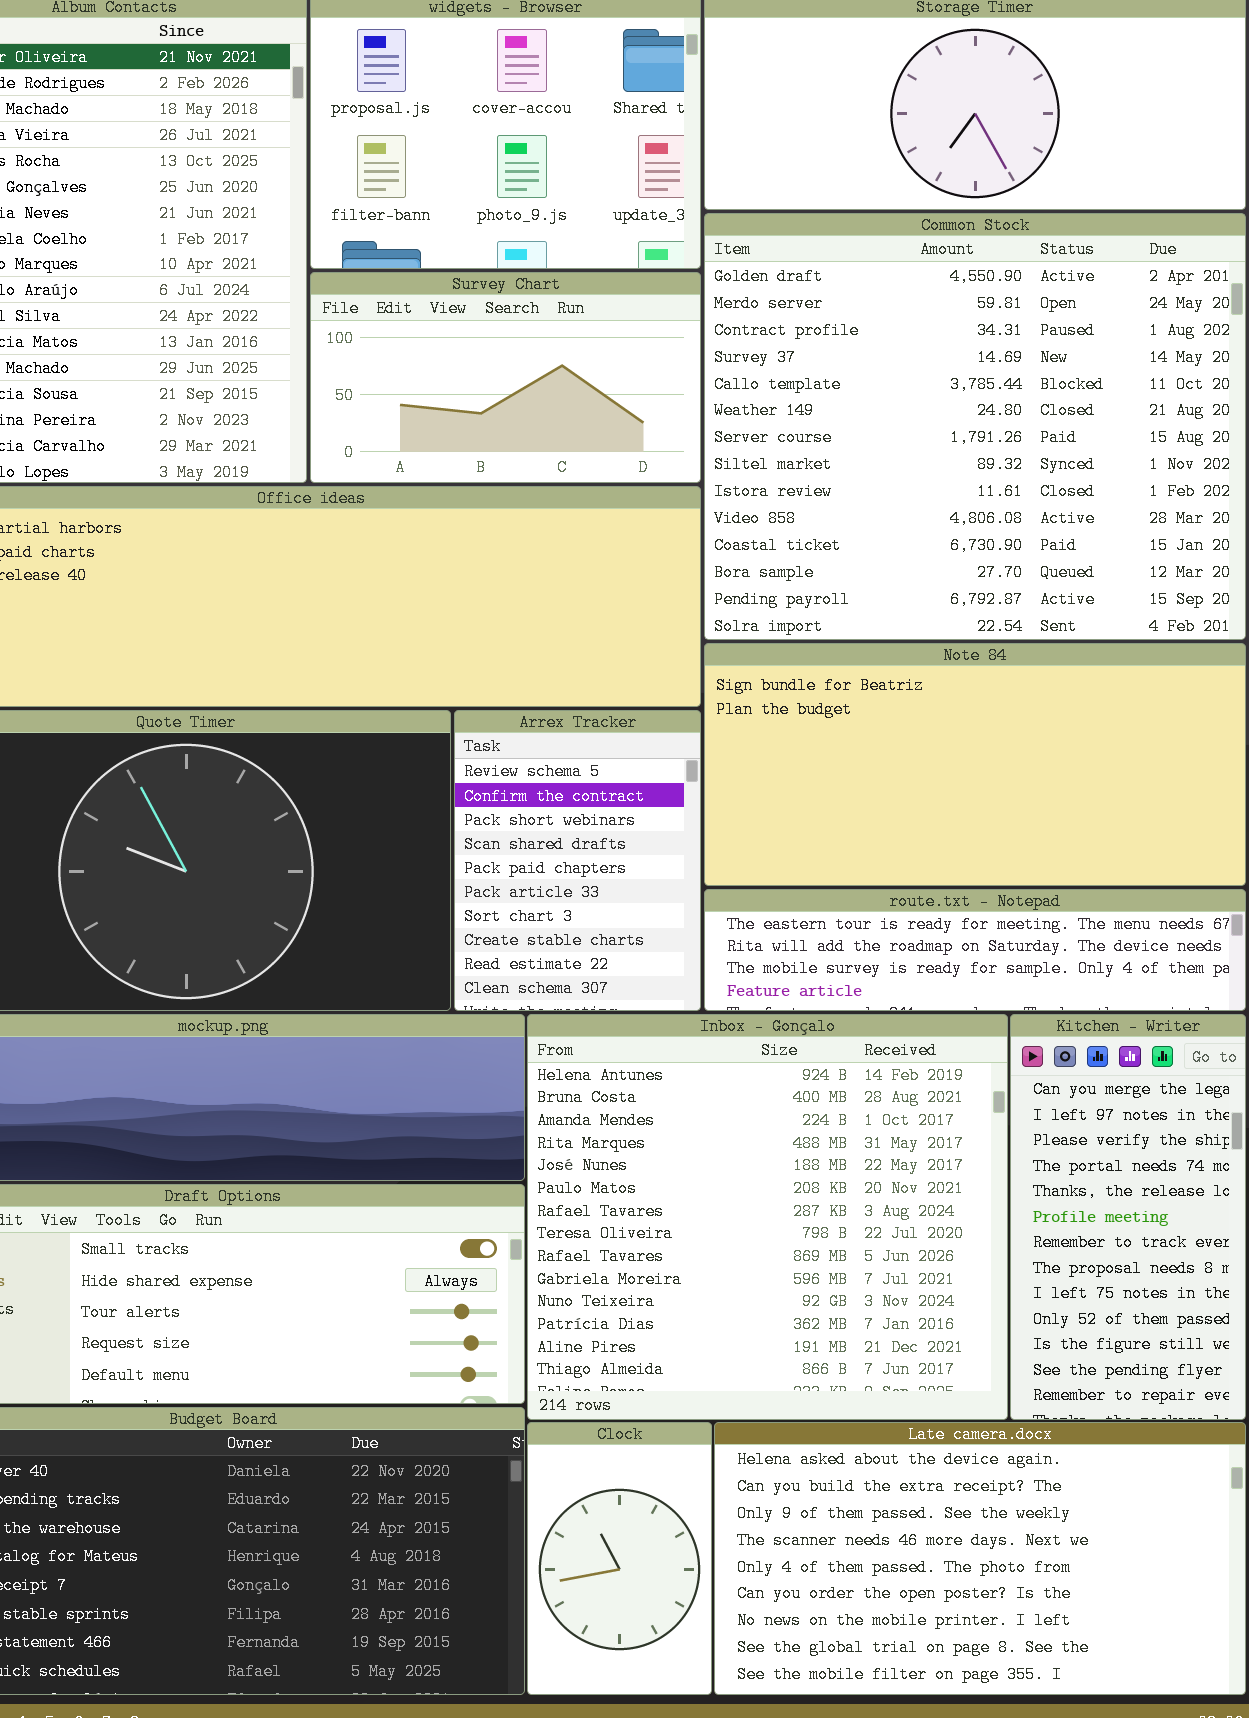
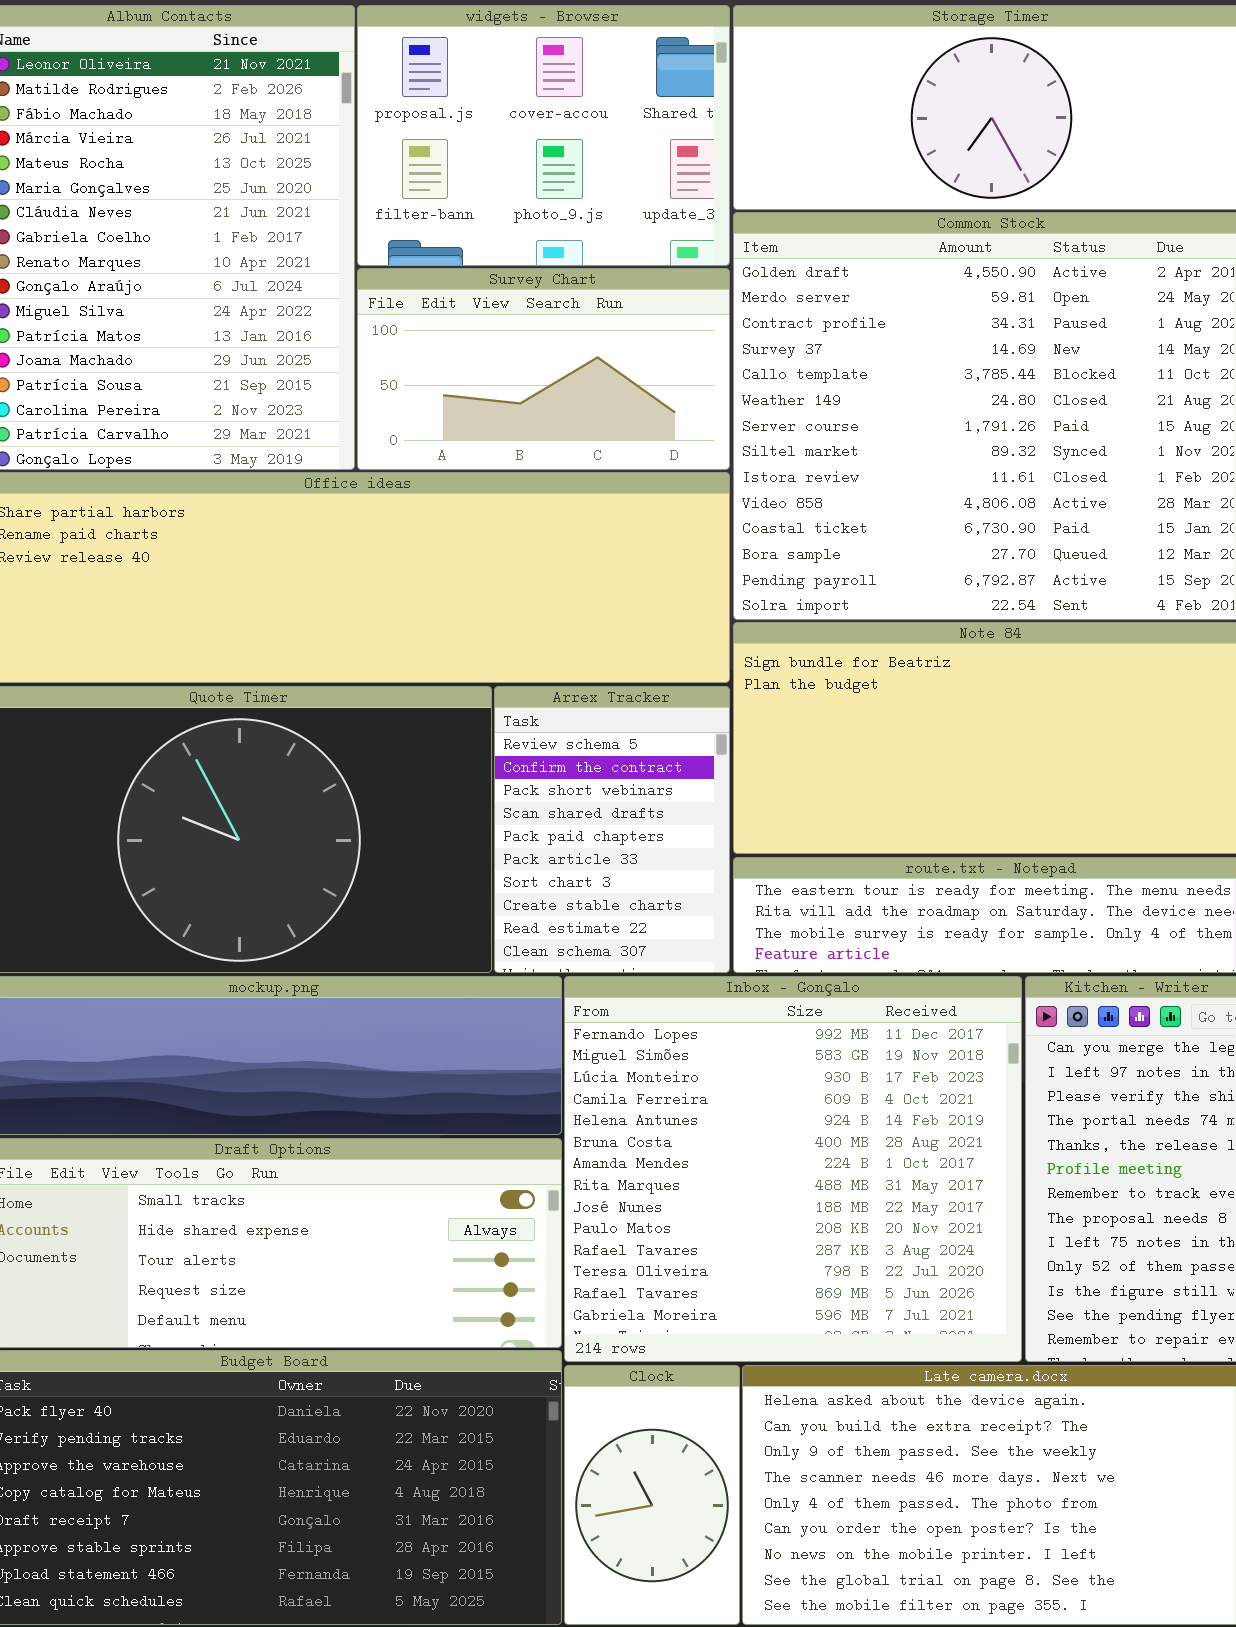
Inbox - Gonçalo: [527,1014,1008,1420] -> [564,976,1022,1362], scrolled up 4 rows

